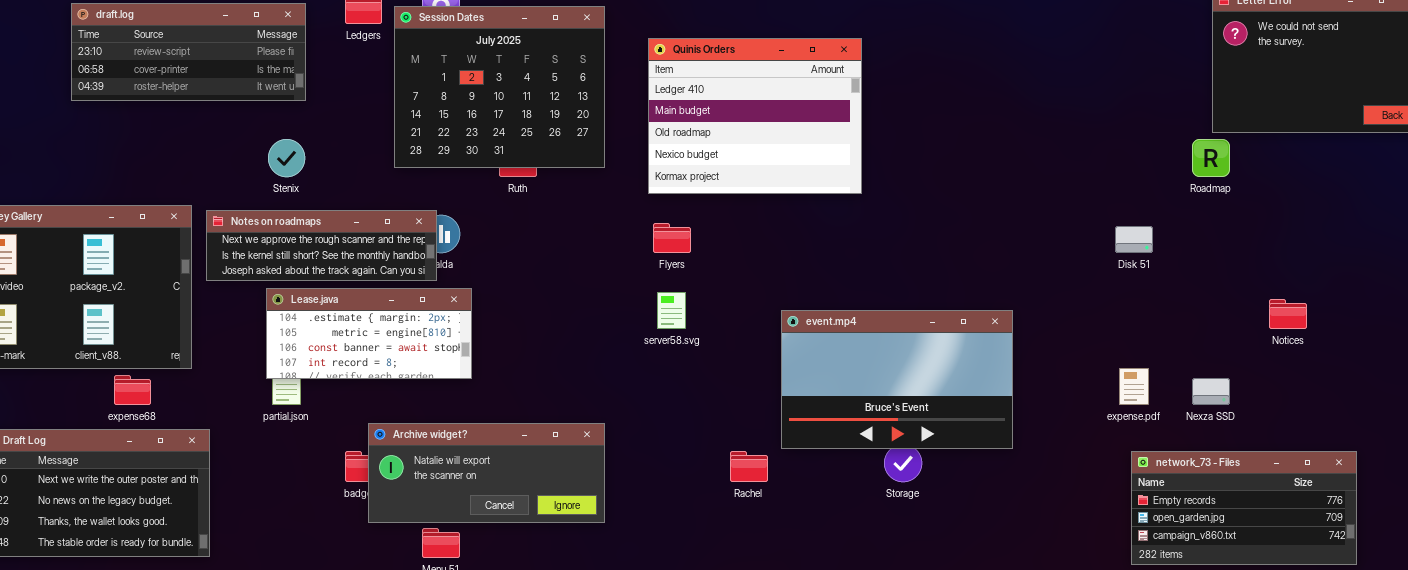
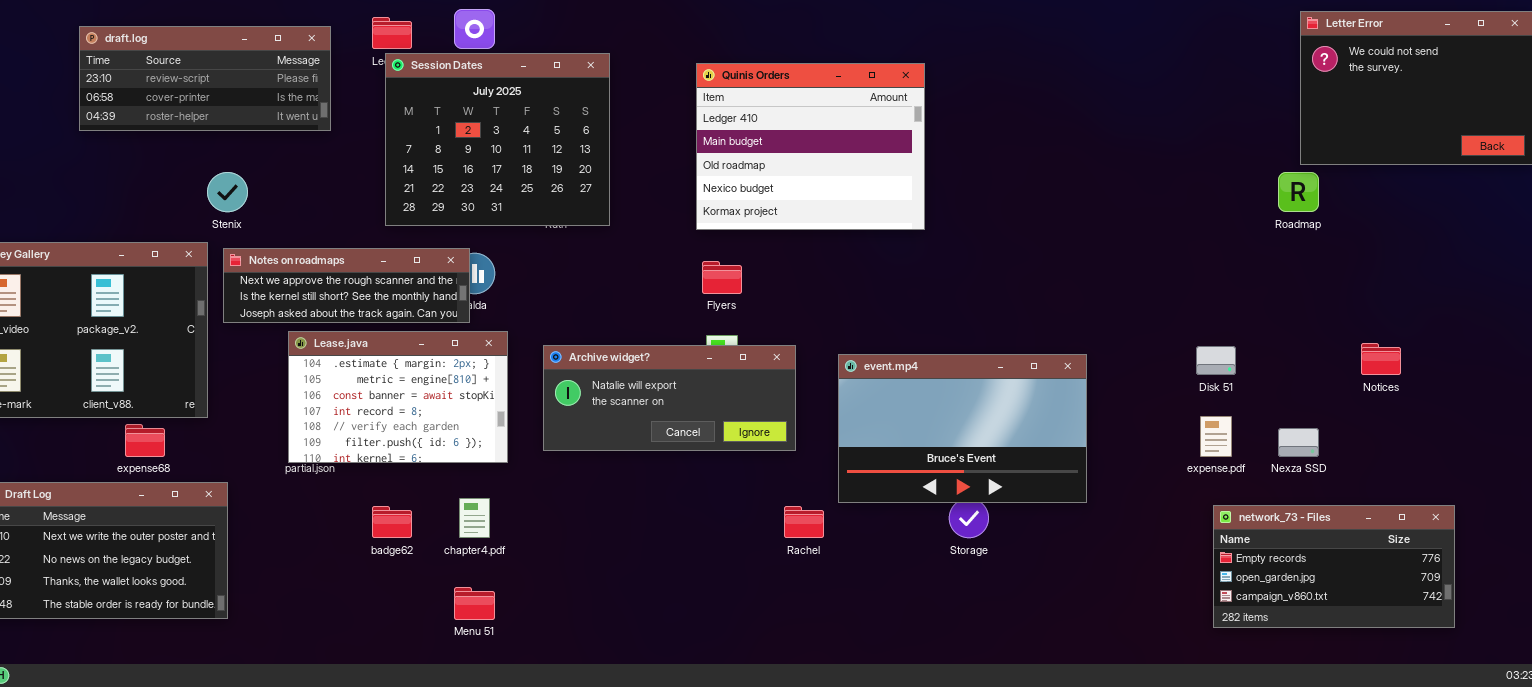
Session Dates: [394,6,605,168] -> [385,53,610,226], moved
Stenix: [268,139,305,177] -> [207,172,248,212], moved
Disk 51: [1115,226,1153,253] -> [1196,346,1236,375], moved
Lease.java: [266,288,472,379] -> [288,331,508,463], resized
Archive widget?: [368,423,605,523] -> [543,345,796,451], moved

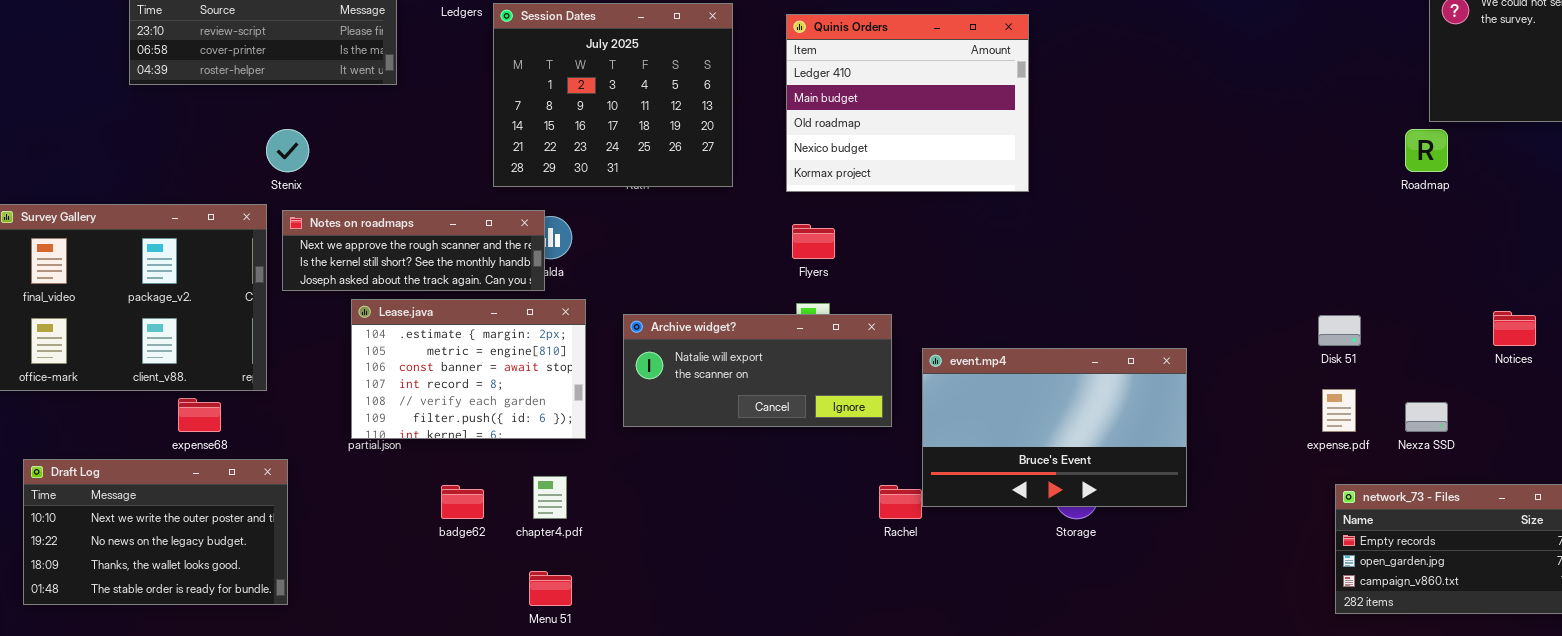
Session Dates: [385,53,610,226] -> [493,3,733,187], moved
event.mp4: [838,354,1087,503] -> [922,348,1187,507], moved

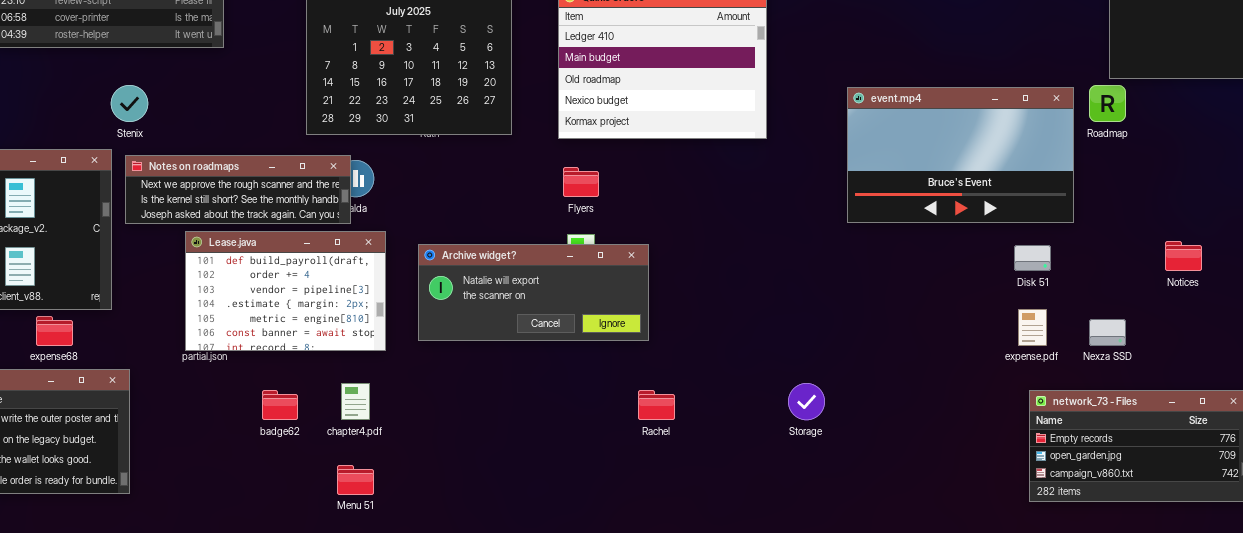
Lease.java: [351,299,586,439] -> [185,231,386,351], scrolled up 3 rows
event.mp4: [922,348,1187,507] -> [847,87,1074,223], moved

